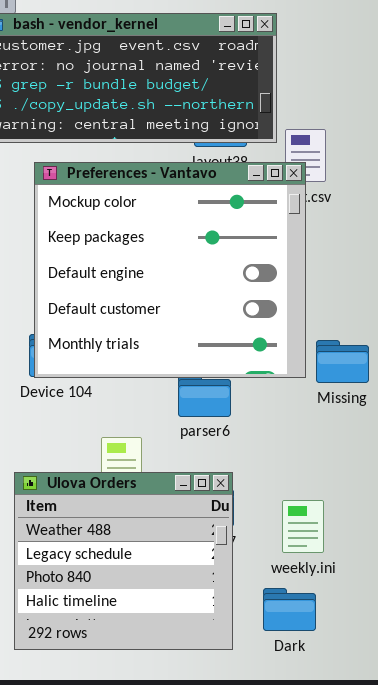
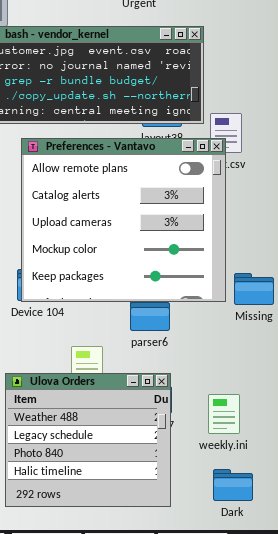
Preferences - Vantavo: [34,162,306,378] -> [21,138,226,302], scrolled up 3 rows
Dark: [263,588,316,631] -> [213,469,253,501], moved

